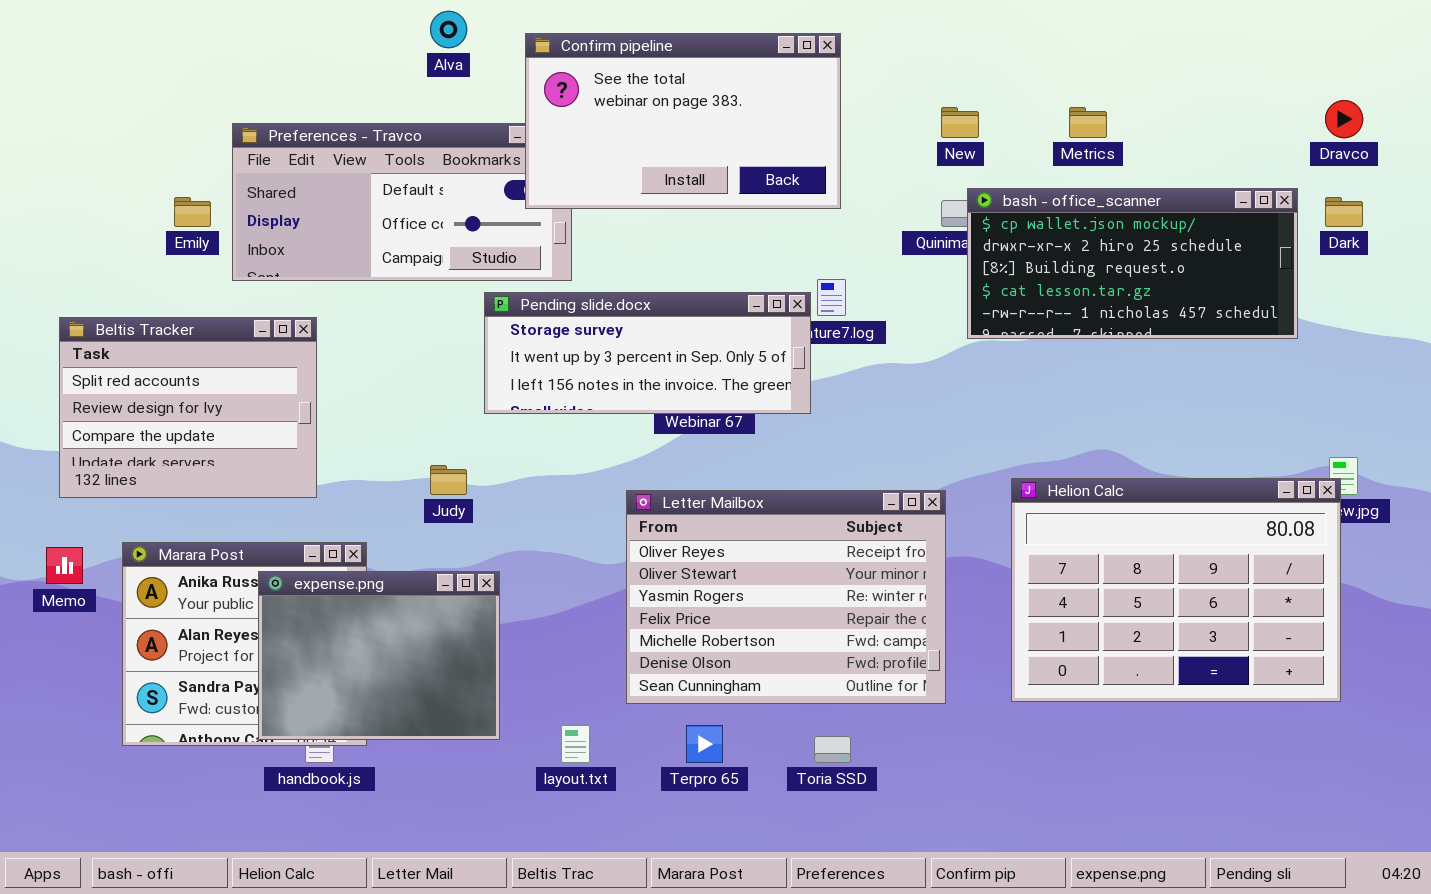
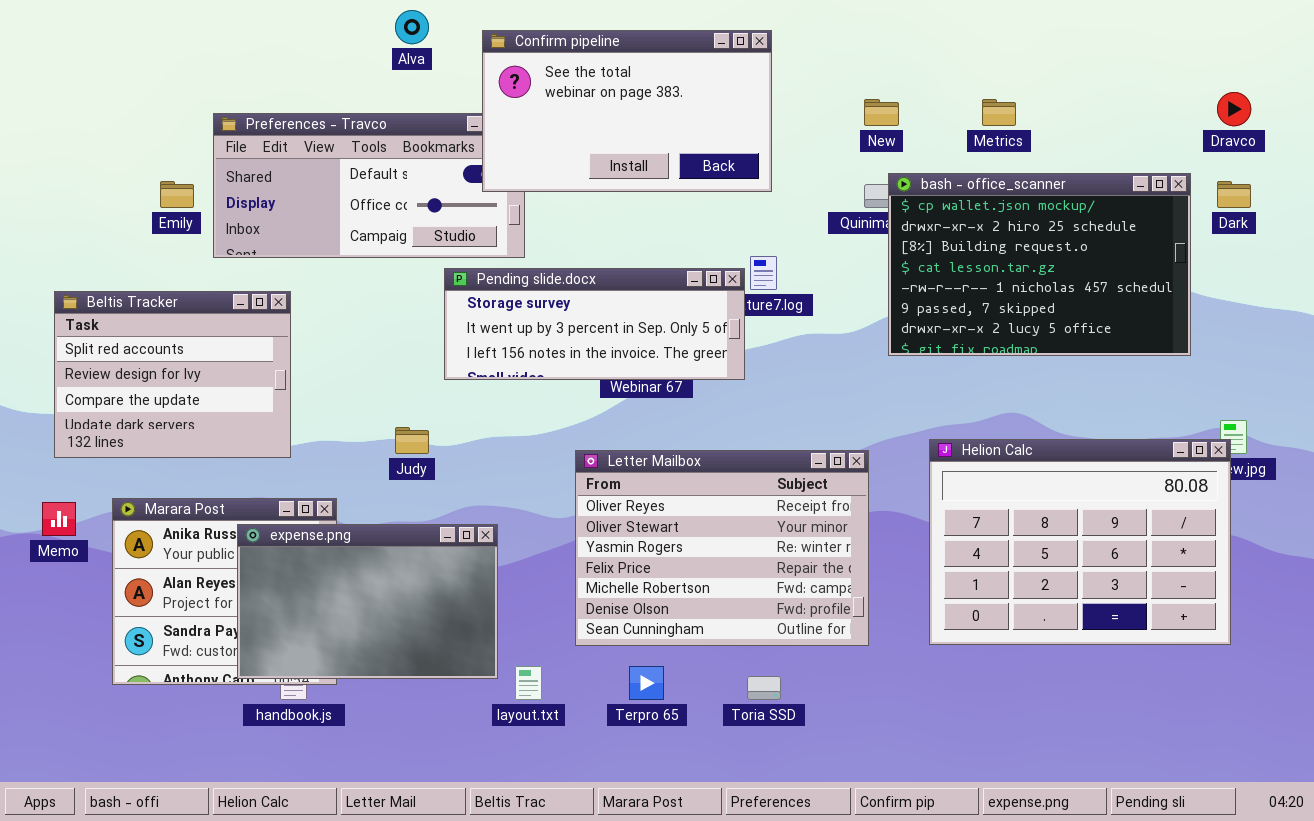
bash - office_scanner: [967,188,1298,339] -> [888,173,1191,356], resized
expense.png: [258,571,500,740] -> [237,524,498,679], resized

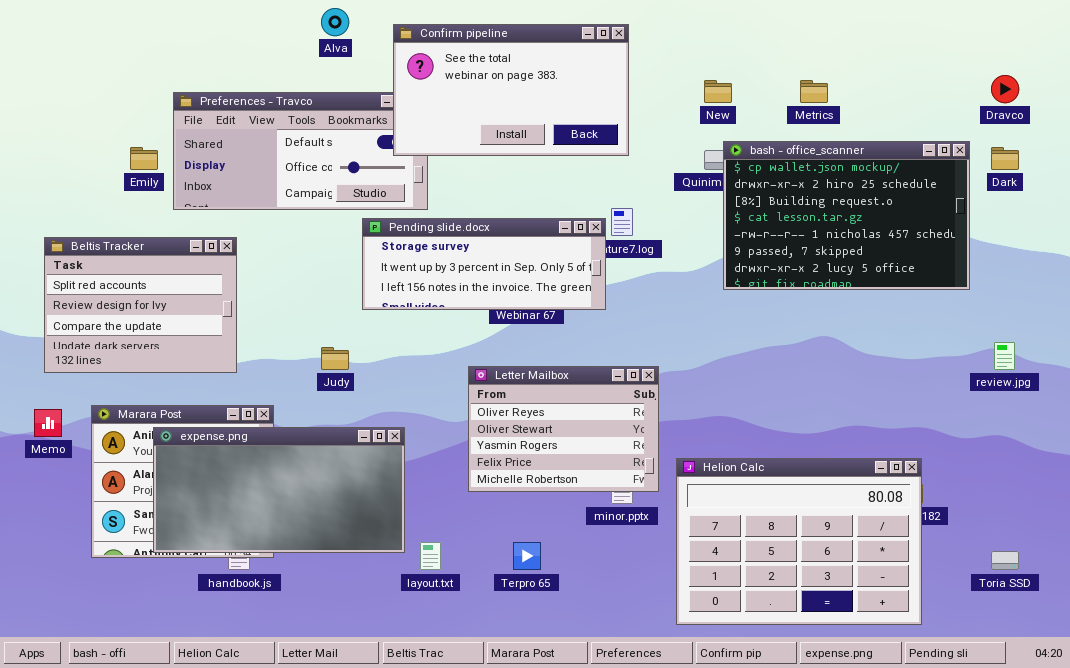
Helion Calc: [929,439,1231,645] -> [676,458,922,625], moved
Letter Mailbox: [575,450,869,646] -> [468,366,659,492], resized
expense.png: [237,524,498,679] -> [153,427,405,553], resized
Toria SSD: [747,676,781,700] -> [991,551,1019,570], moved

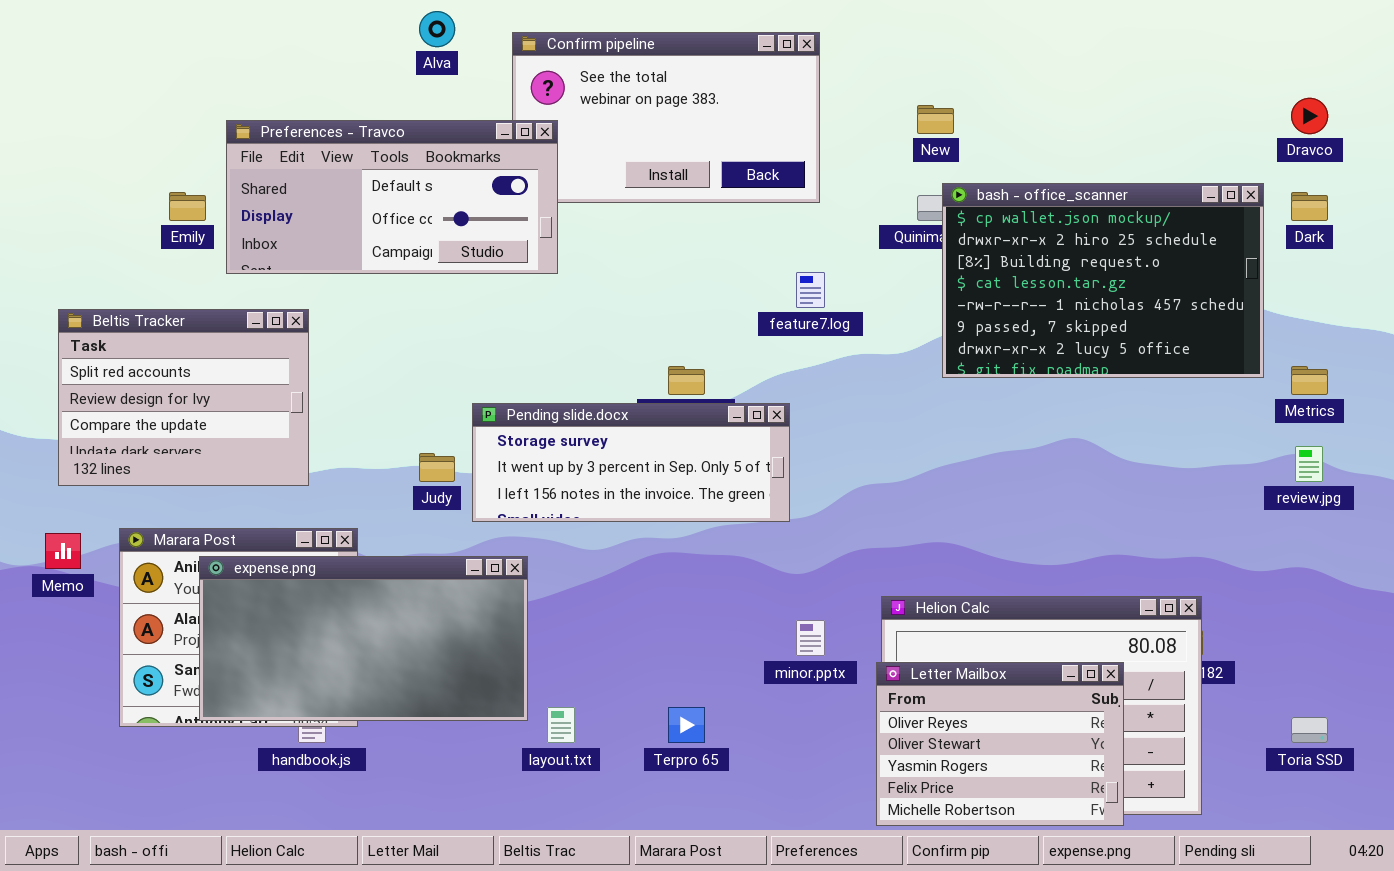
Metrics: [800,80,828,103] -> [1291,366,1328,395], moved
Preferences - Travco: [173,92,428,210] -> [226,120,558,274], raised
Pending slide.docx: [362,218,606,310] -> [472,403,790,522], moved
Letter Mailbox: [468,366,659,492] -> [876,662,1124,826], moved

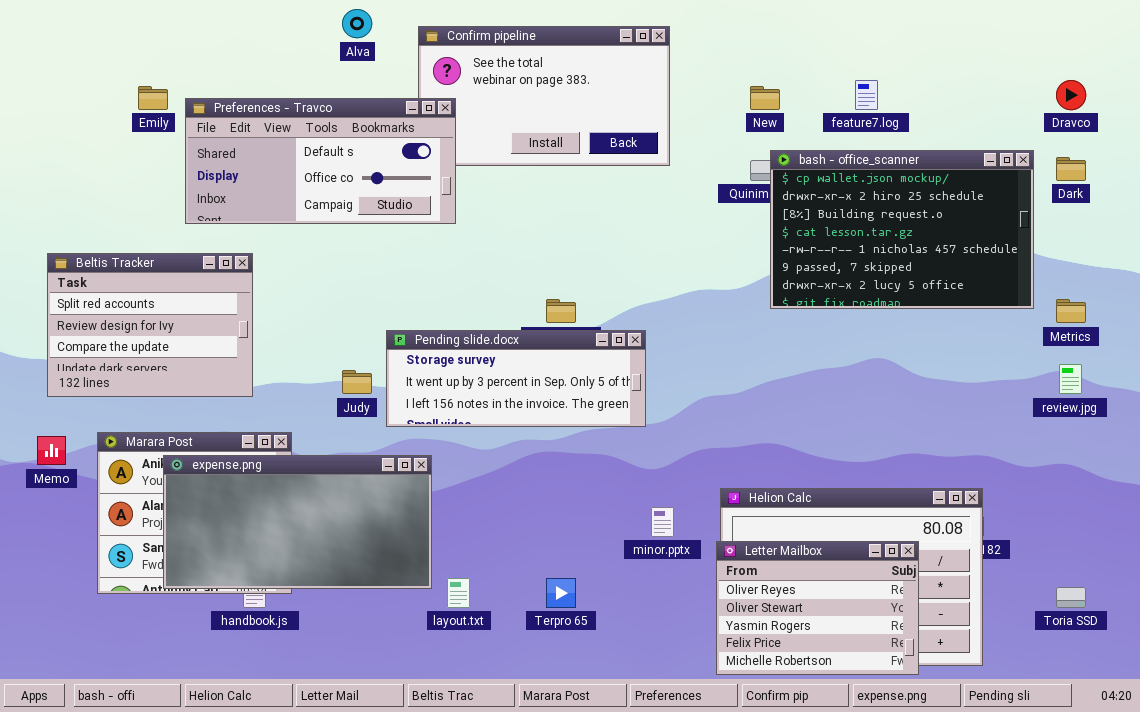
Emily: [169,192,206,221] -> [138,86,168,110], moved
feature7.log: [796,272,825,308] -> [855,80,878,110], moved

